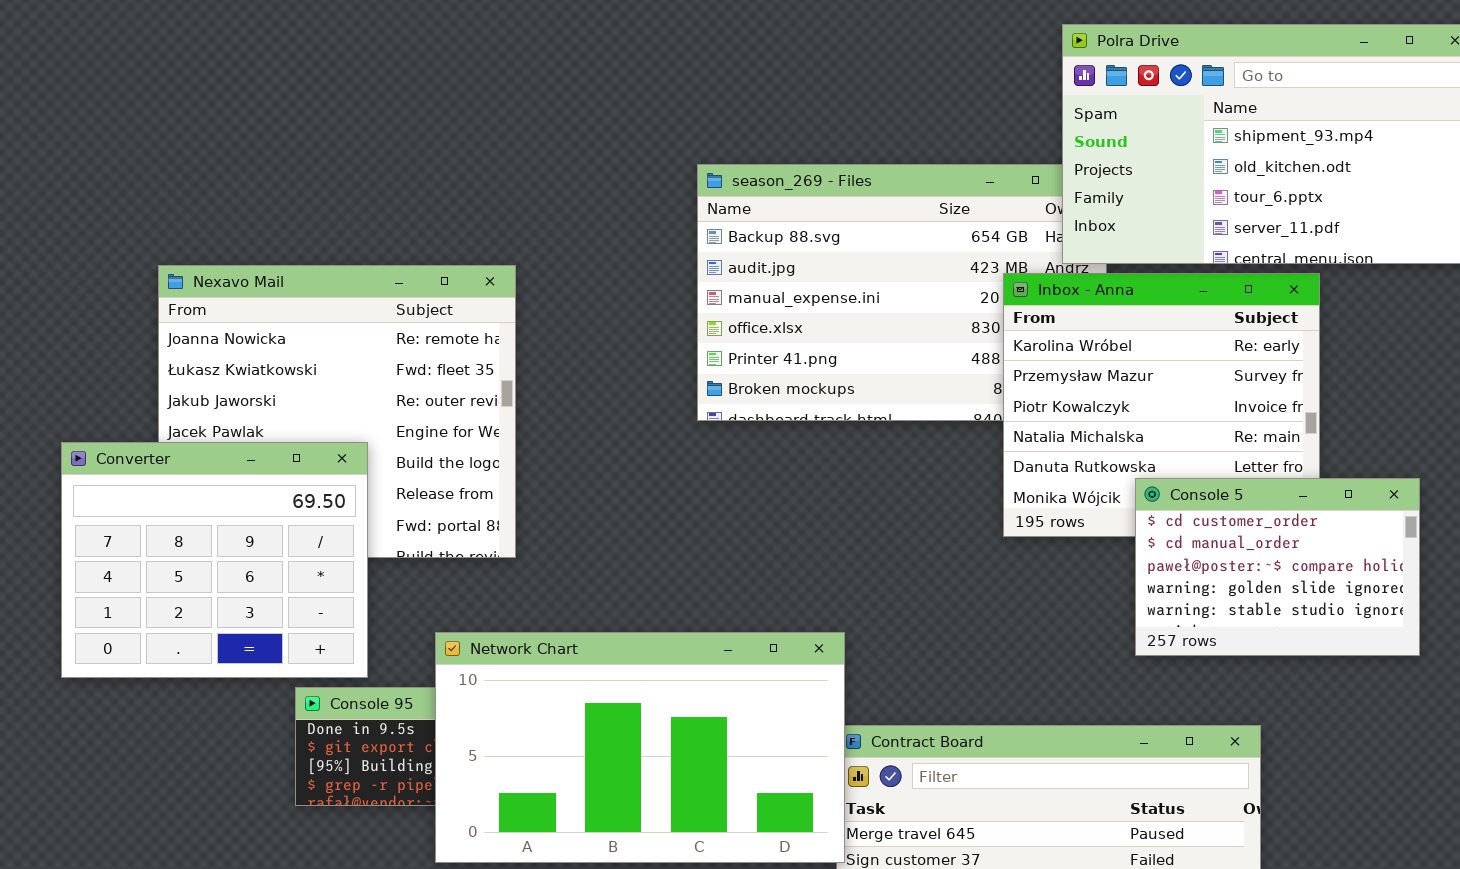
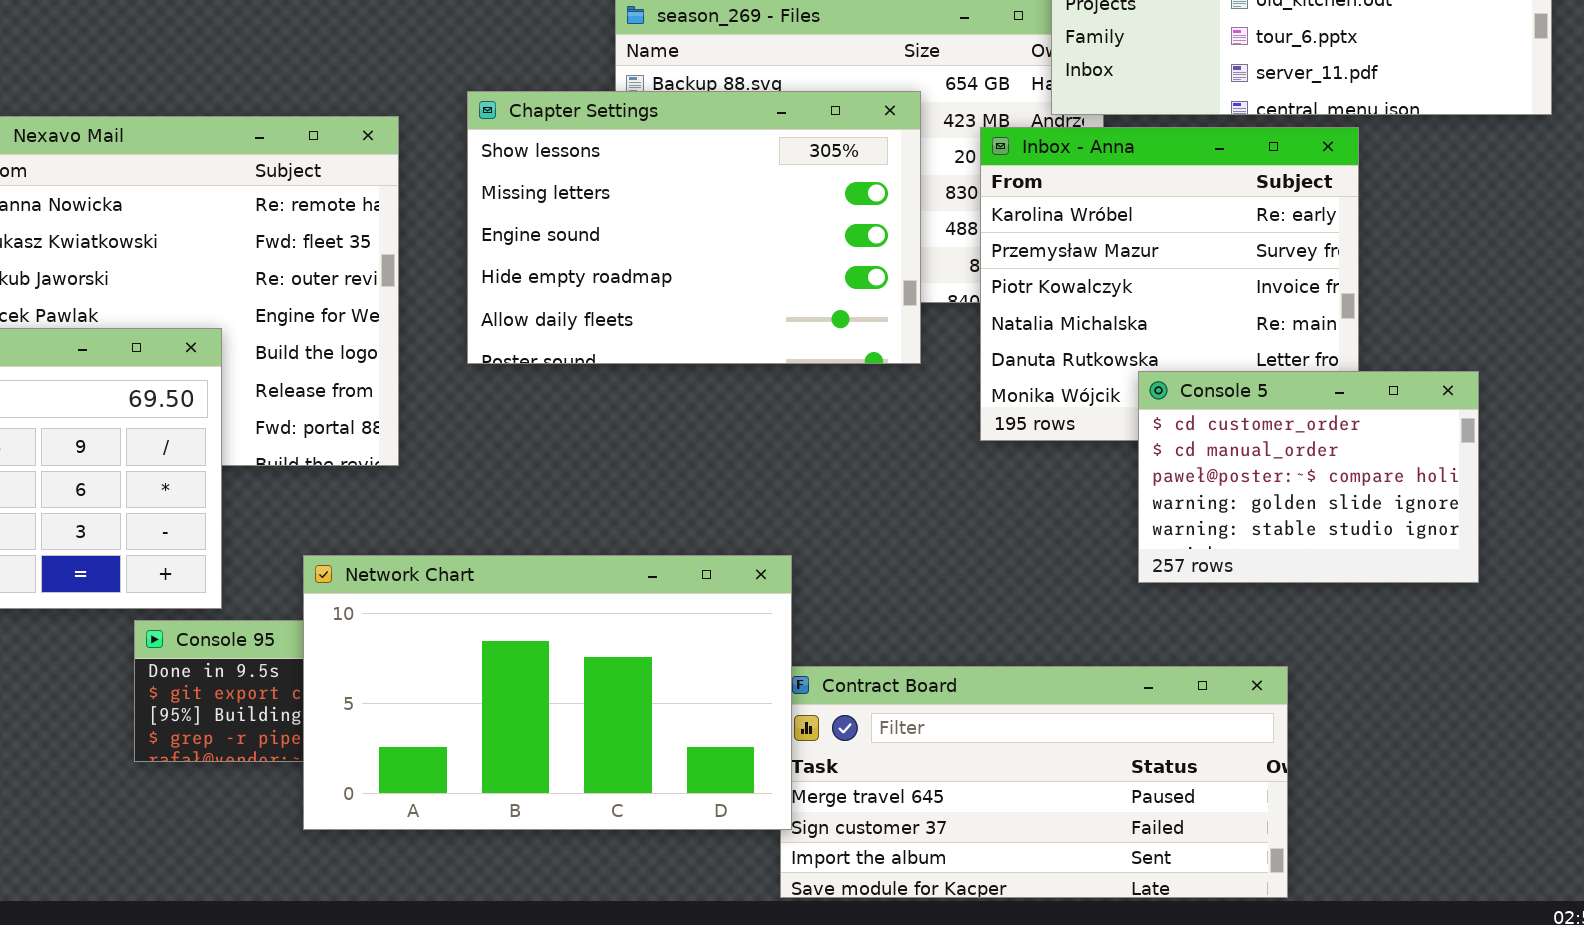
Chapter Settings: none -> [467,91,921,364], opened

